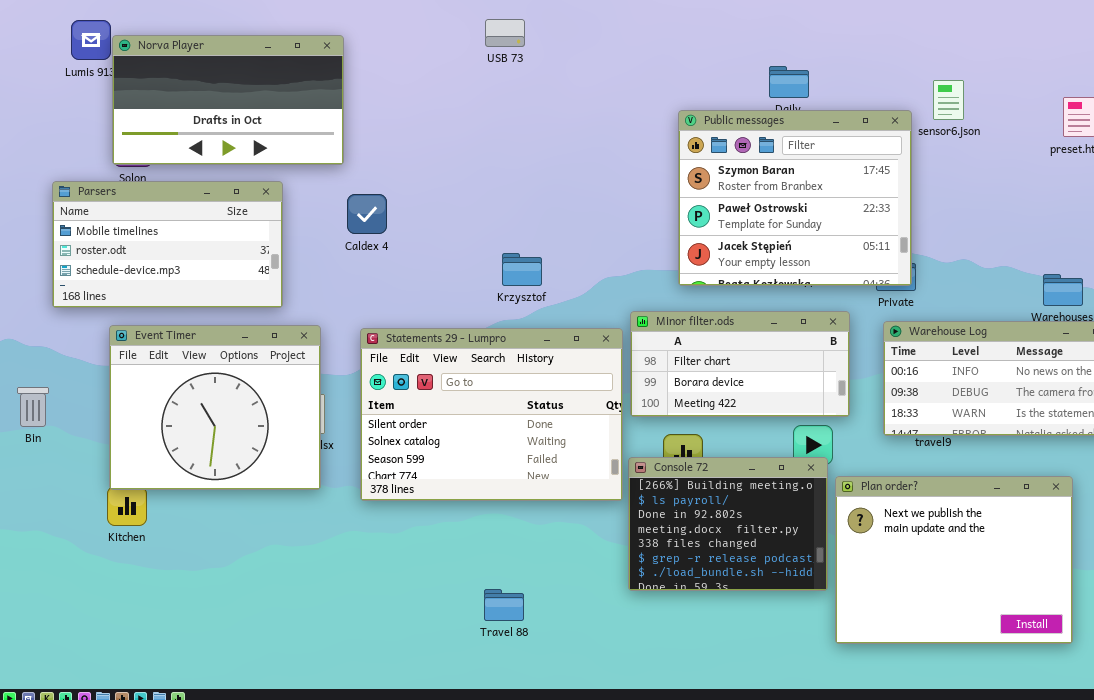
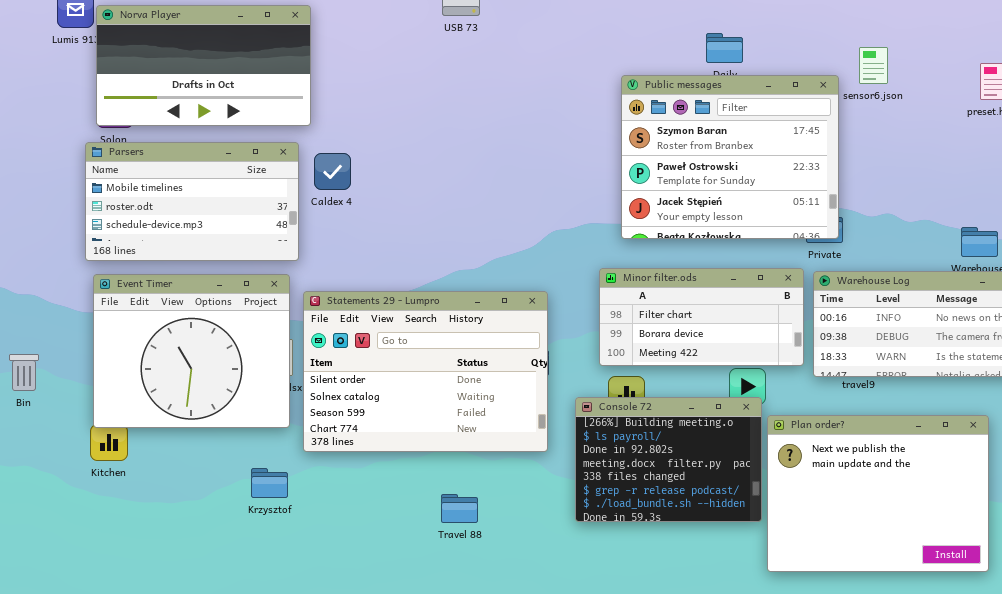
Parsers: [52,181,283,308] -> [85,142,299,261], moved
Krzysztof: [502,253,542,286] -> [251,468,288,498], moved
Minor filter.ods: [630,311,850,417] -> [599,268,804,366], moved
Statements 29 - Lumpro: [360,328,623,501] -> [303,291,548,452], moved
Bin: [17,387,49,427] -> [9,354,39,391], moved
Travel 88: [484,589,524,621] -> [441,494,478,523], moved

